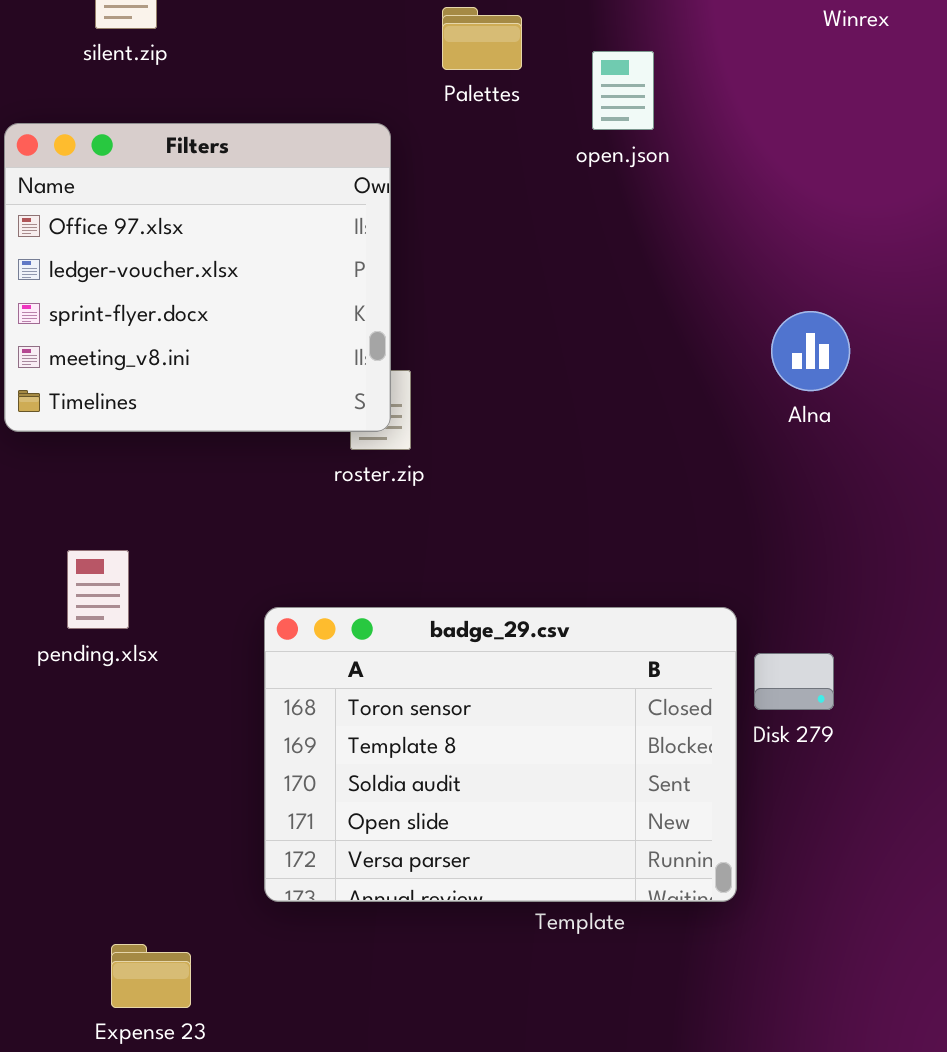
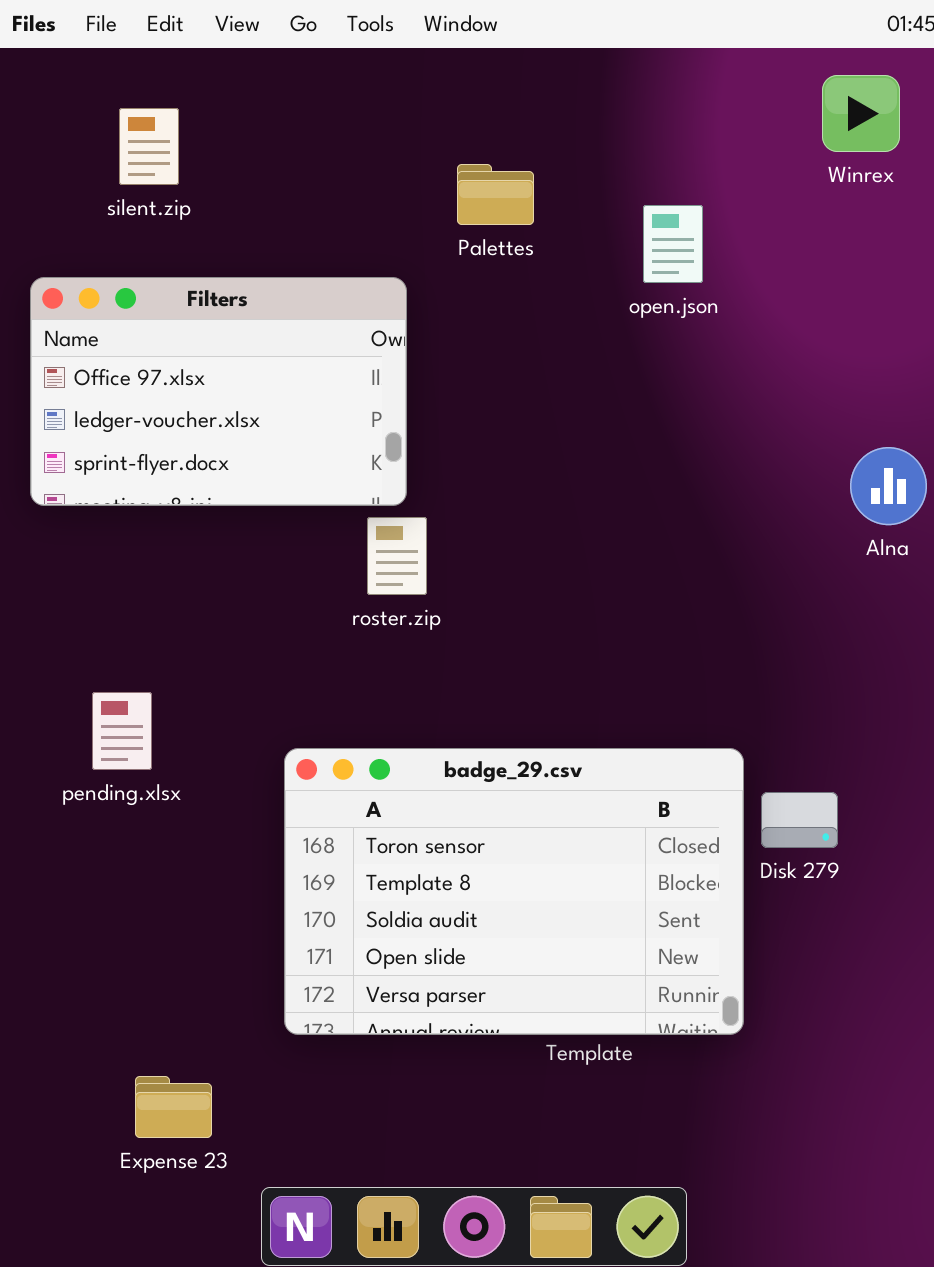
open.json: [592,51,654,130] -> [643,205,703,283], moved
Filters: [4,123,391,432] -> [30,277,407,506], resized
Alna: [771,311,850,391] -> [850,447,927,525], moved

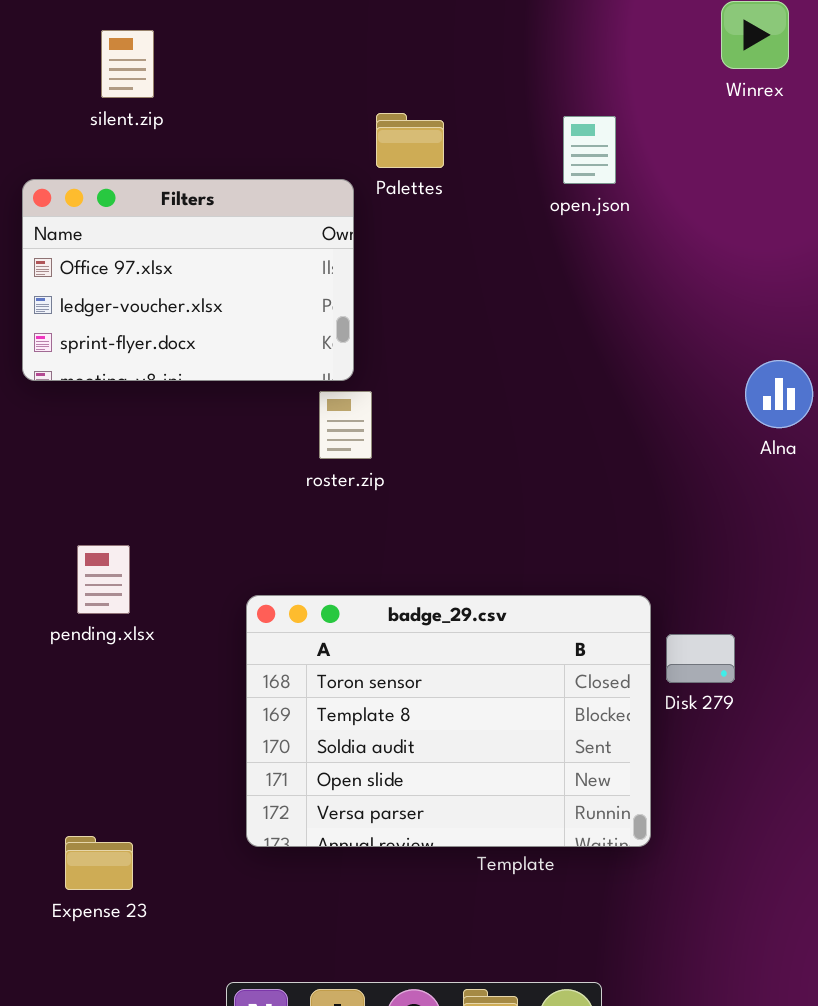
Palettes: [457,164,534,225] -> [376,113,444,168], moved
Alna: [850,447,927,525] -> [745,360,813,428], moved
Expense 23: [135,1076,212,1138] -> [65,836,133,890], moved

